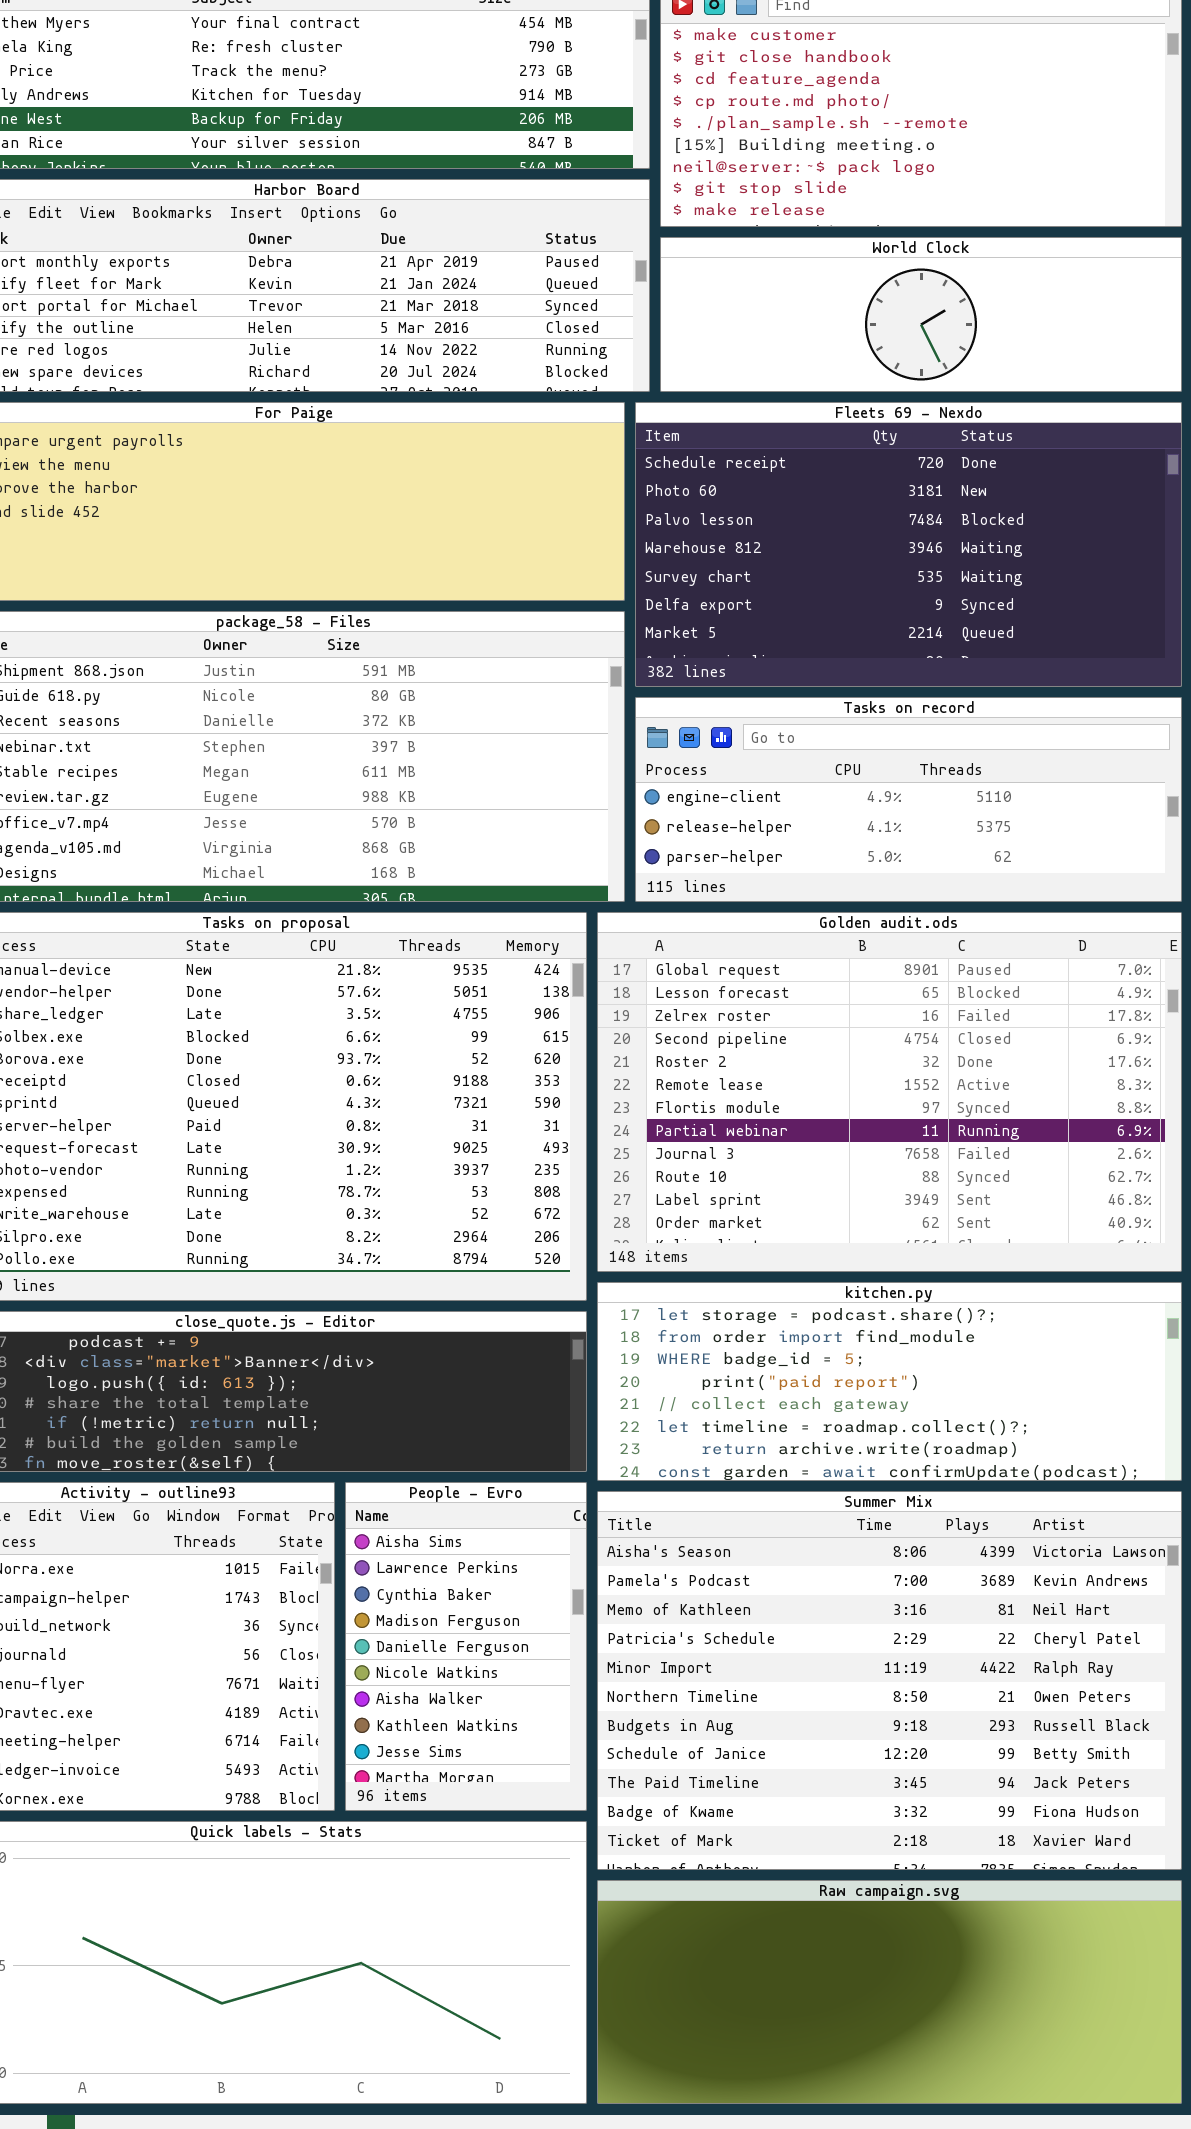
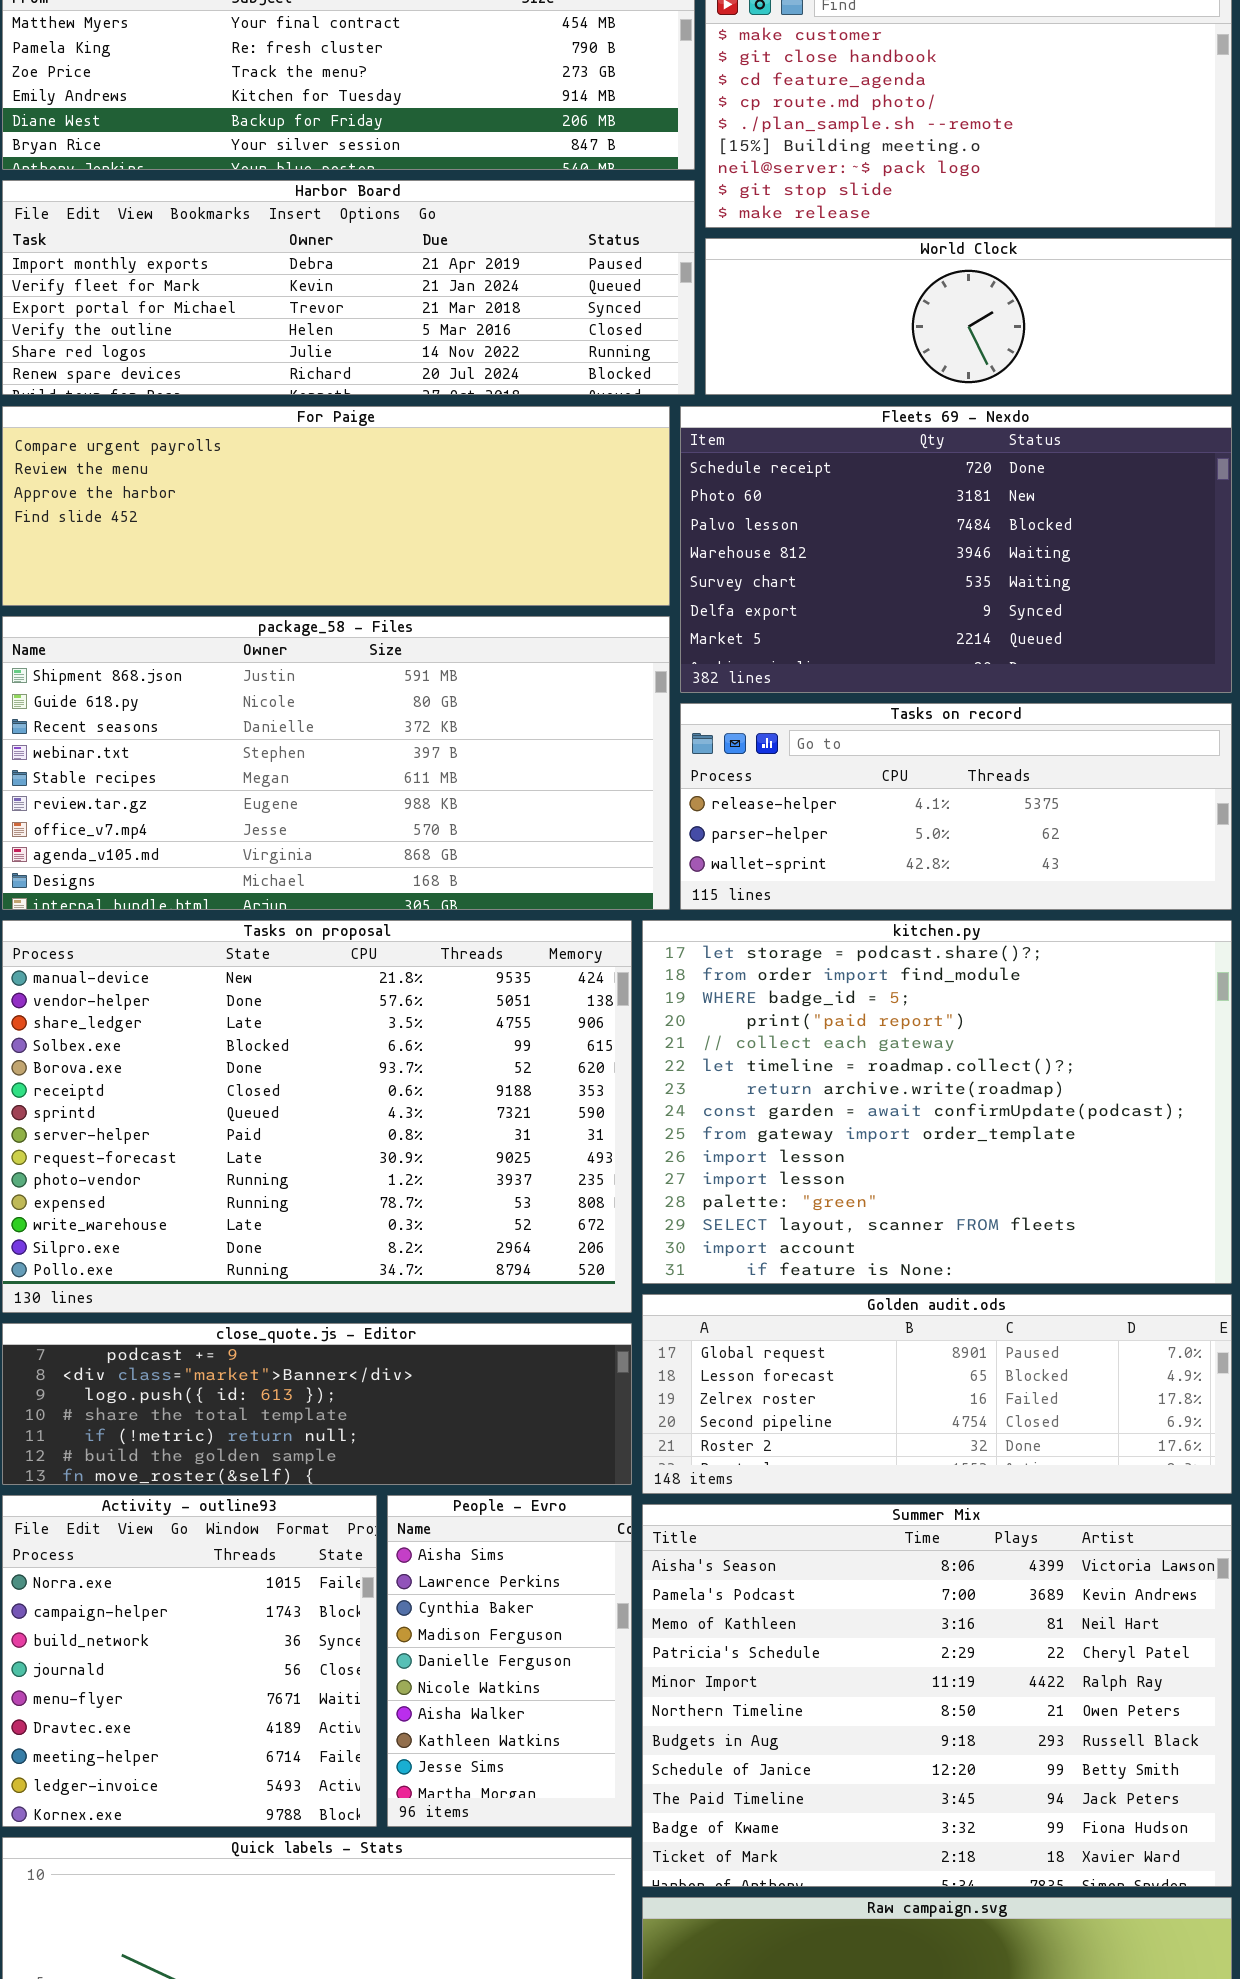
Tasks on record: [635,697,1182,902] -> [680,703,1232,910], scrolled down 1 row
Golden audit.ods: [597,912,1182,1272] -> [642,1294,1232,1494], moved, resized
kitchen.py: [597,1282,1182,1481] -> [642,920,1232,1284], moved, resized

